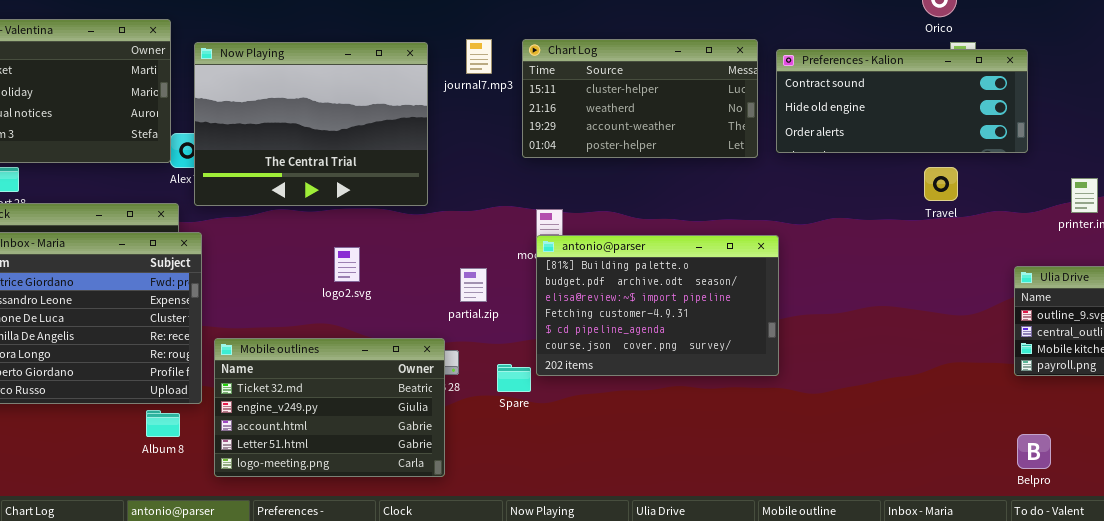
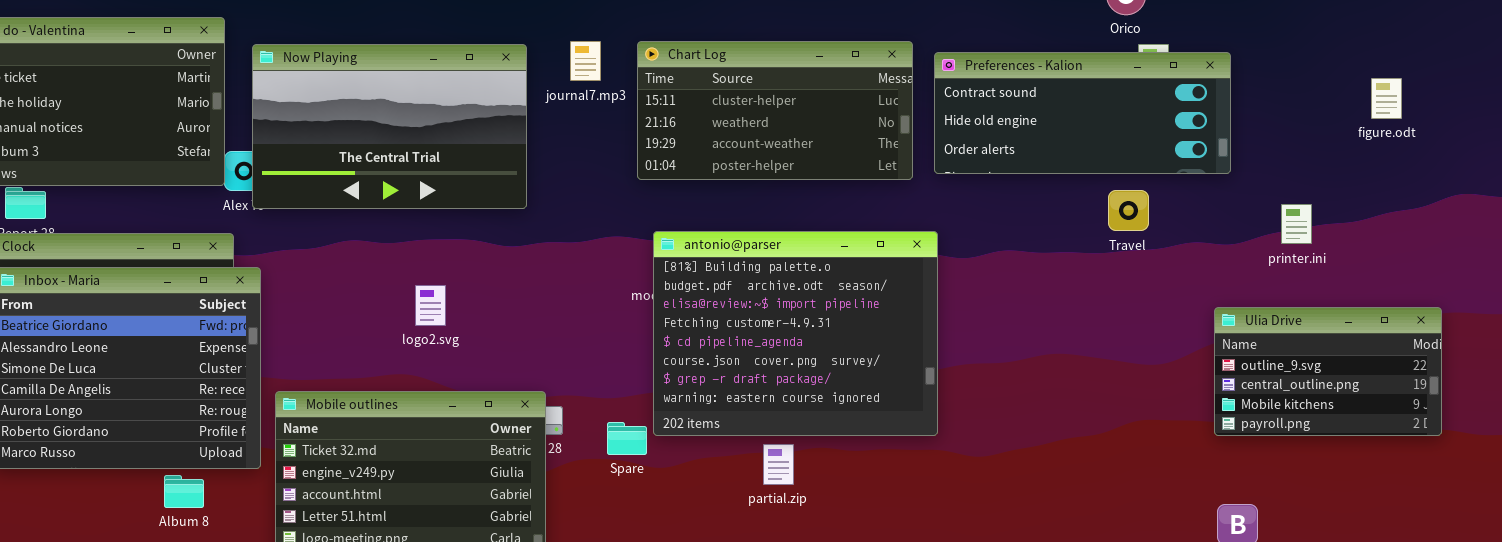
Now Playing: [194,42,428,206] -> [252,44,527,209], resized
antonio@parser: [536,235,779,376] -> [653,231,938,436], resized
partial.zip: [460,268,487,302] -> [763,444,794,485], moved
Album 8: [146,410,180,437] -> [164,475,204,508], moved

